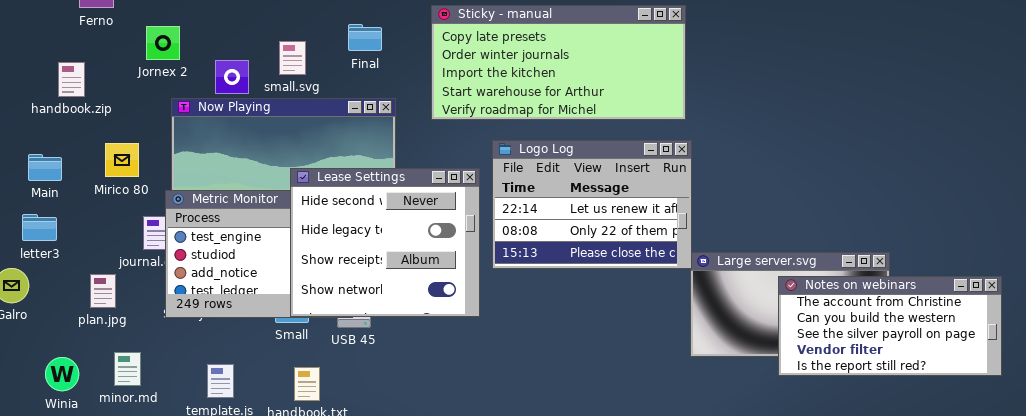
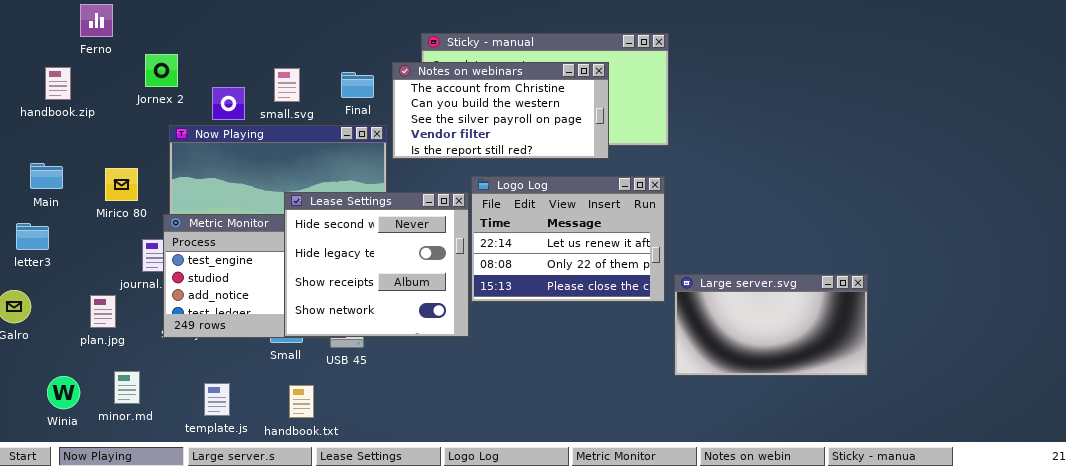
Final: [348,24,382,51] -> [341,72,374,98], moved
handbook.zip: [58,62,85,97] -> [45,67,71,100], moved
Logo Log: [492,140,692,269] -> [471,176,665,302], moved
Main: [28,154,62,181] -> [30,163,63,189], moved
letter3: [22,214,57,241] -> [16,223,49,250], moved
Notes on webinars: [778,276,1002,376] -> [392,62,609,159], moved

